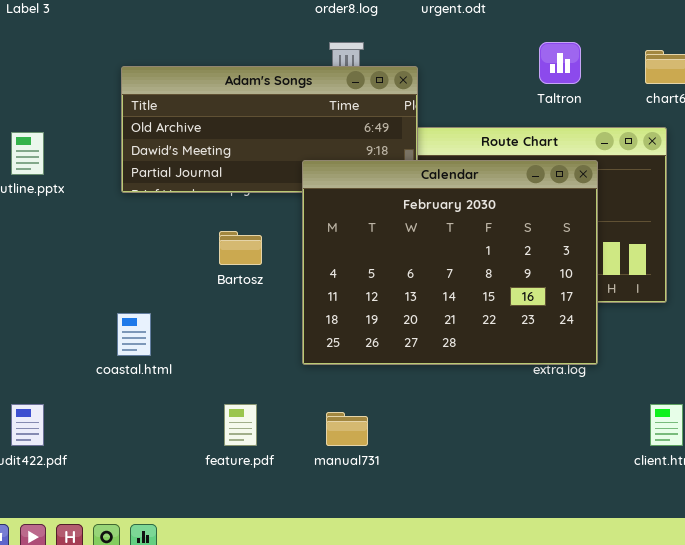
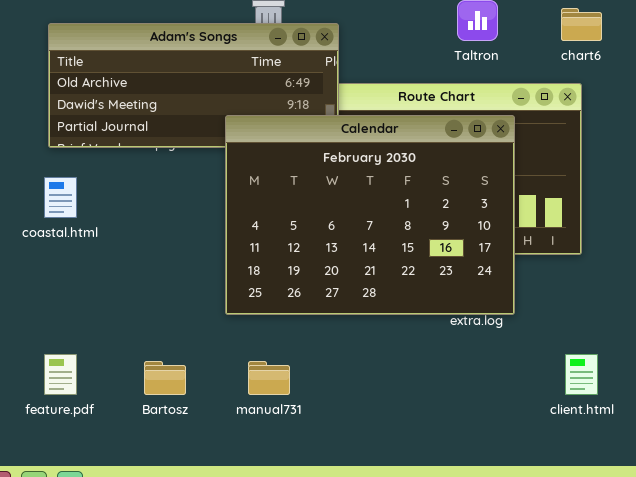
Bartosz: [219,231,262,265] -> [144,361,186,395], moved
coastal.html: [117,313,151,356] -> [44,177,77,218], moved
feature.pdf: [224,404,257,446] -> [44,354,77,395], moved

